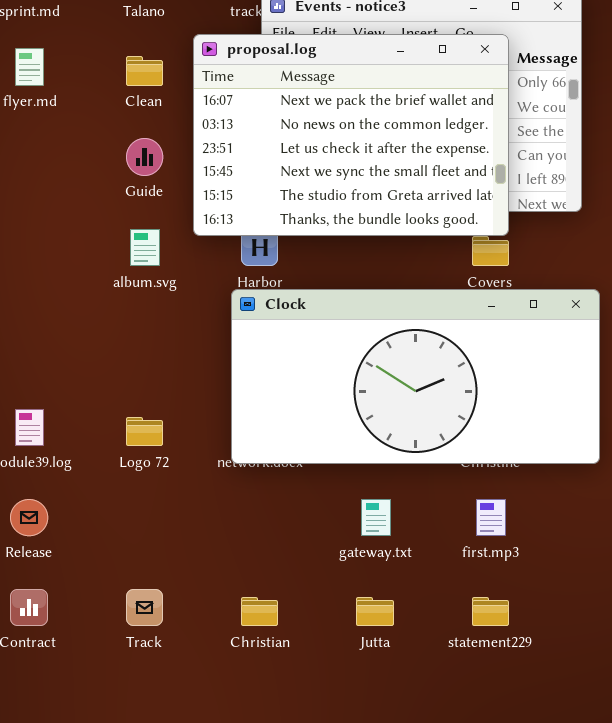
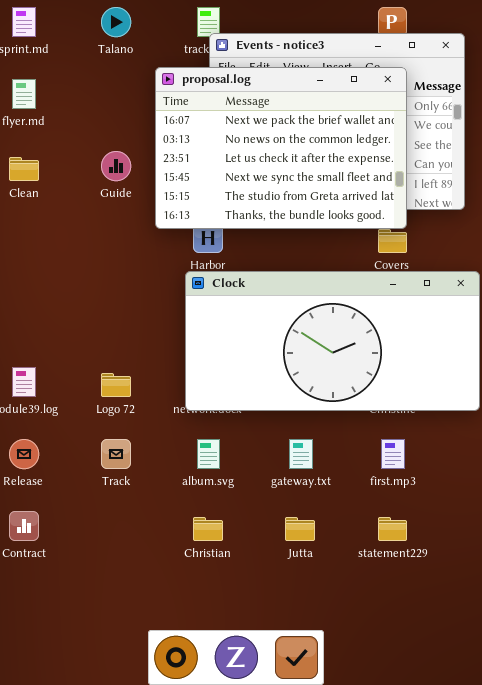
Clean: [126,56,163,86] -> [9,157,39,181], moved
album.svg: [130,229,160,266] -> [197,439,220,469], moved
Track: [126,589,163,626] -> [101,439,131,469], moved

